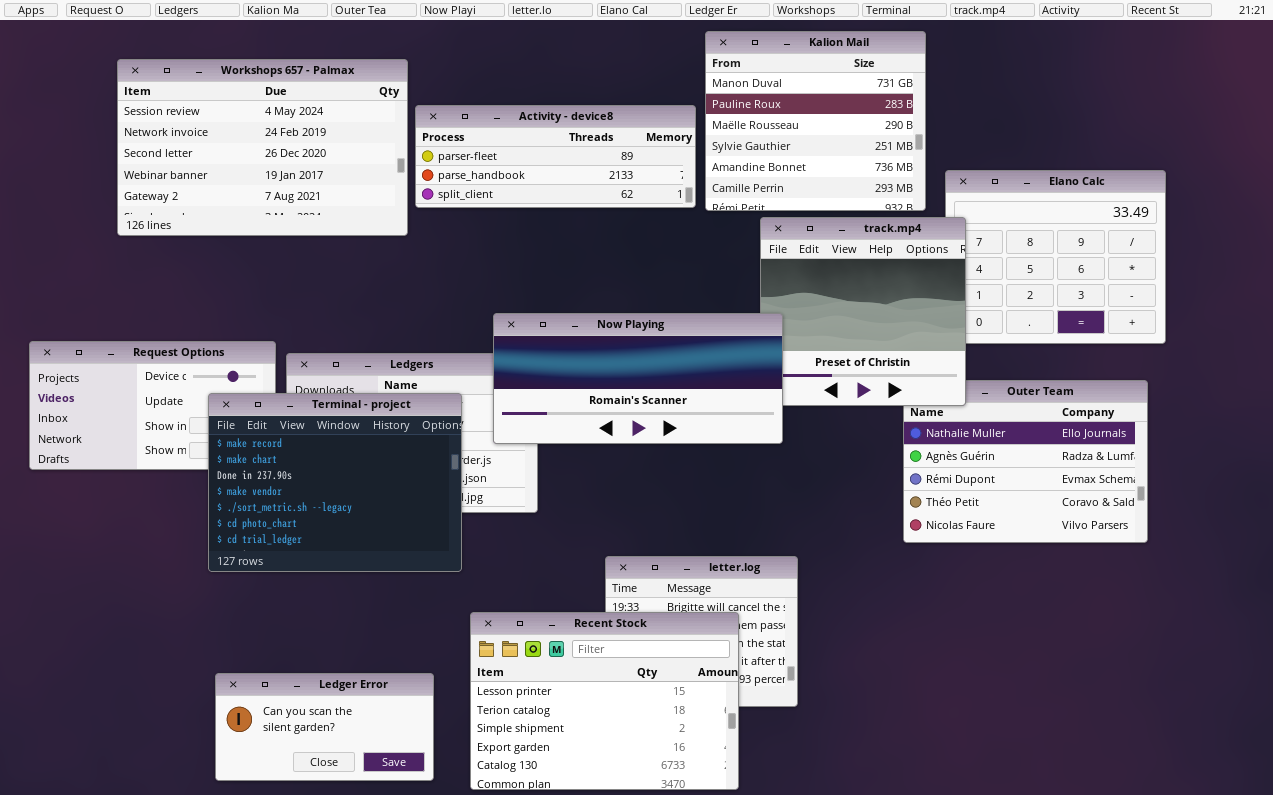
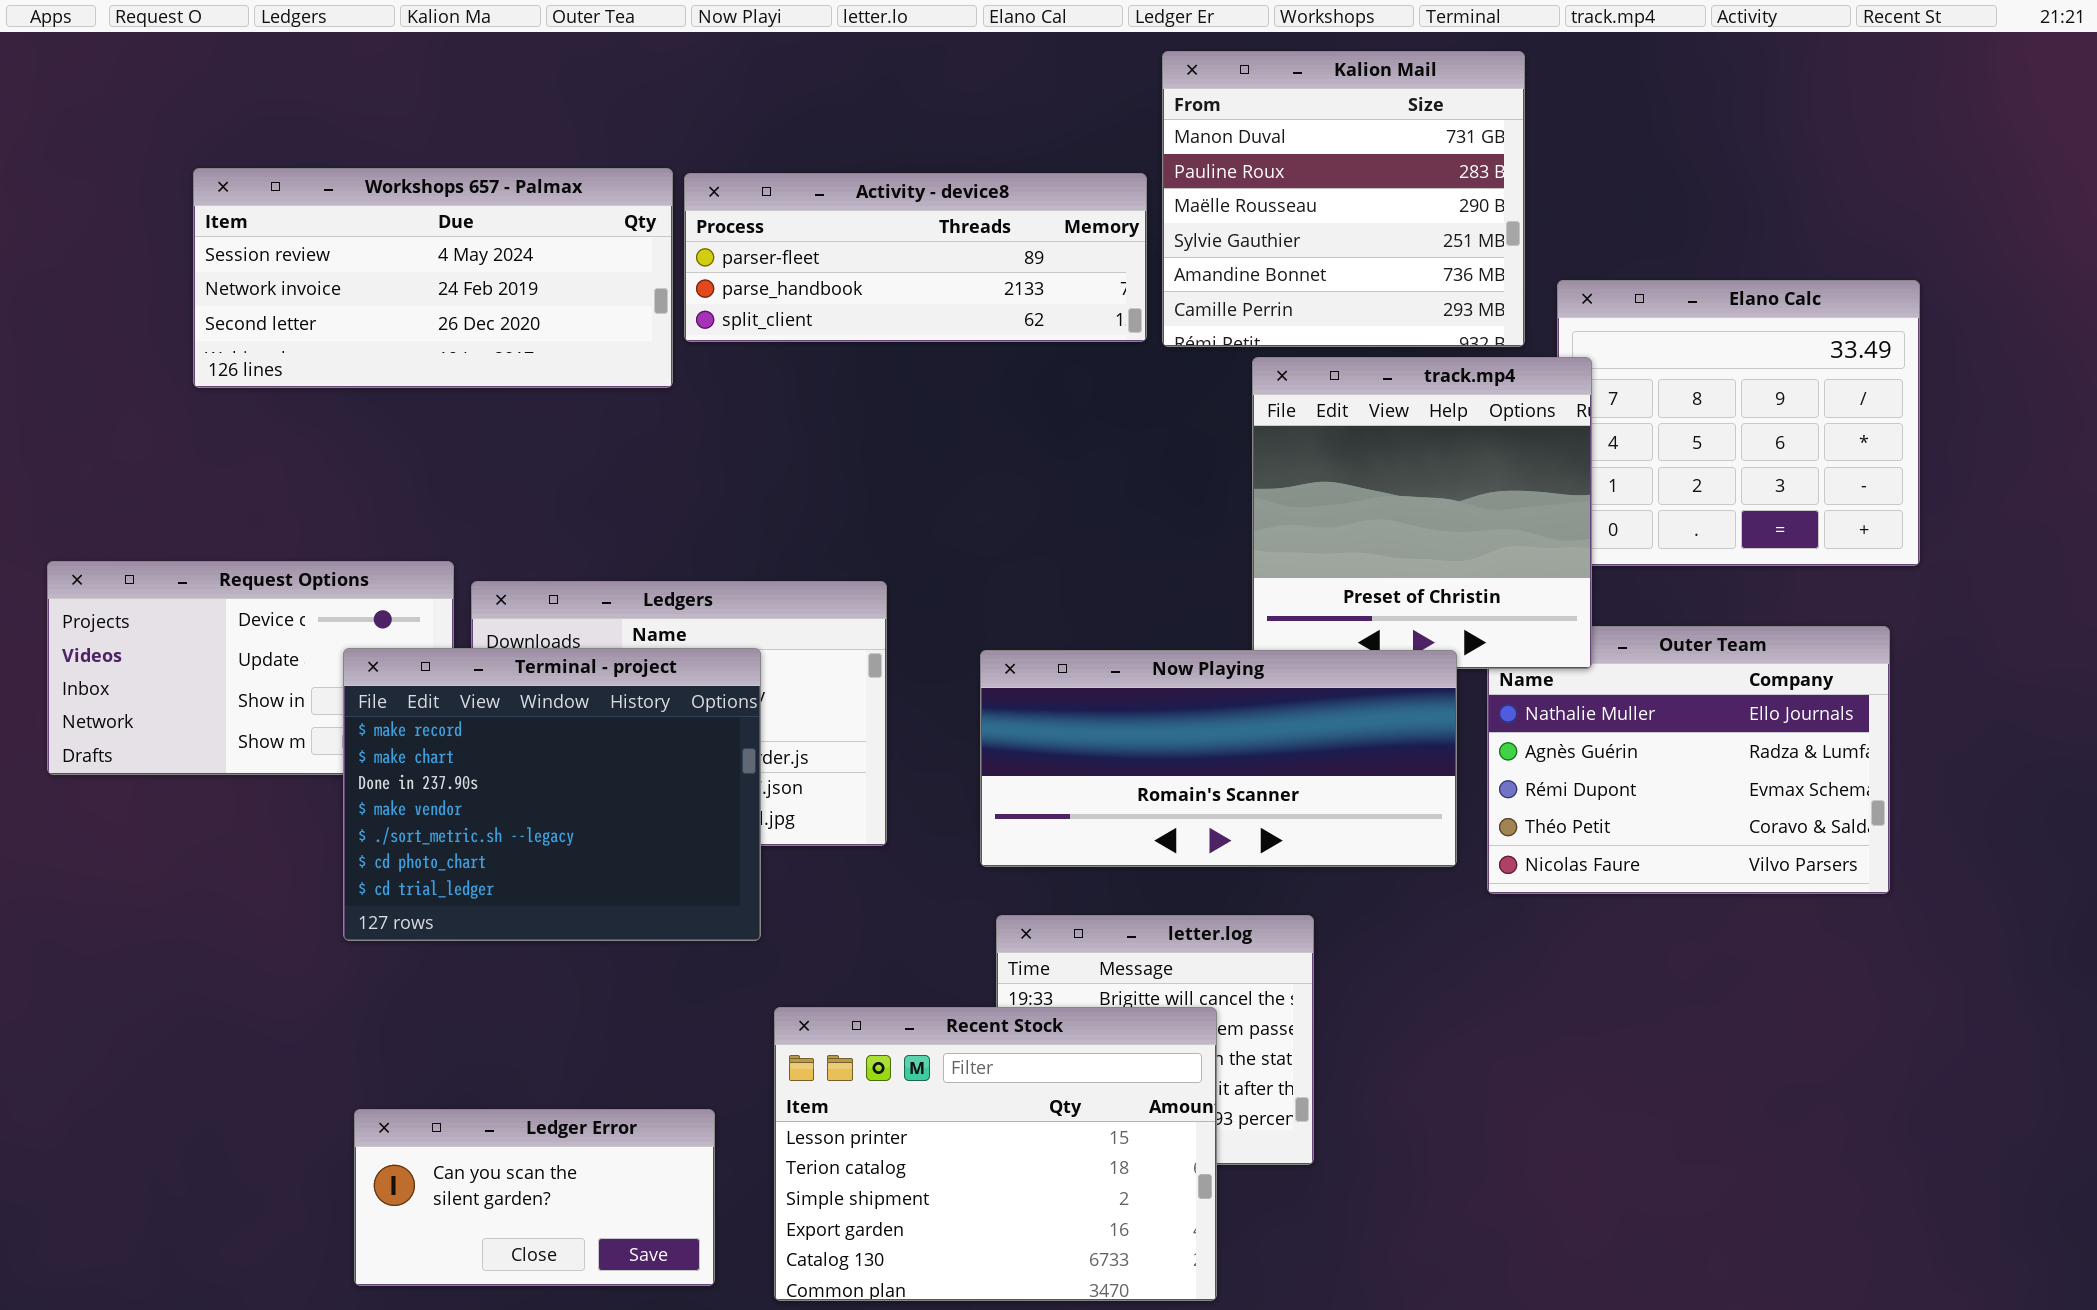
Workshops 657 - Palmax: [117,59,408,236] -> [193,168,673,388], resized
Now Playing: [493,313,783,444] -> [980,650,1457,867], moved

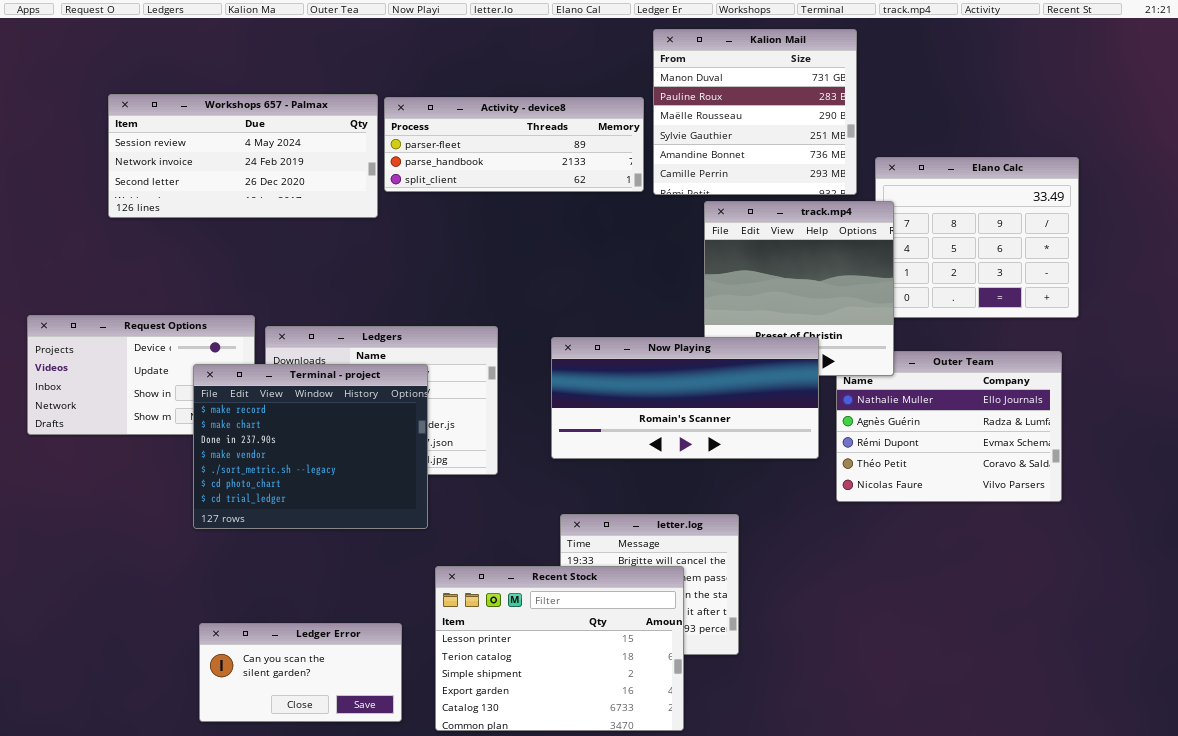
Now Playing: [980,650,1457,867] -> [551,337,819,459], moved

